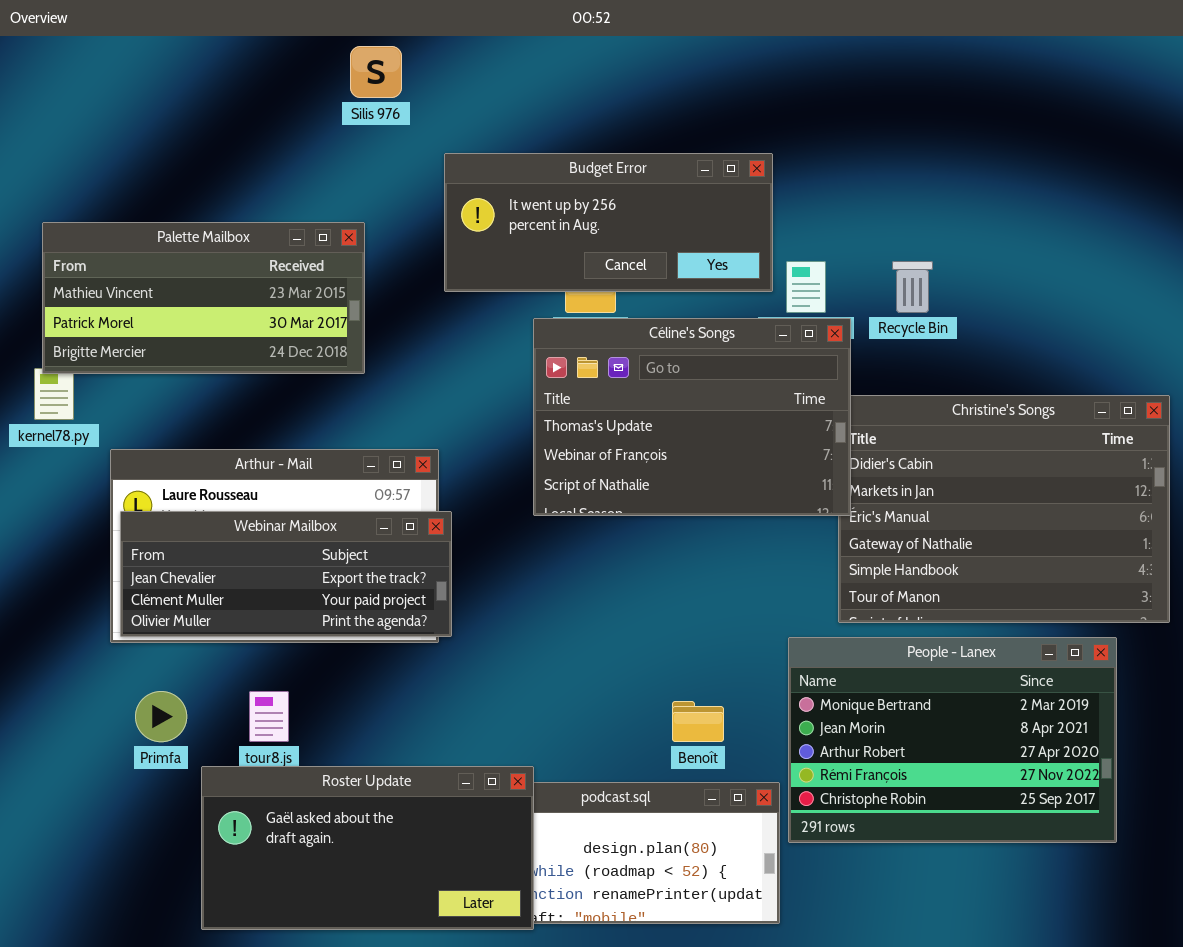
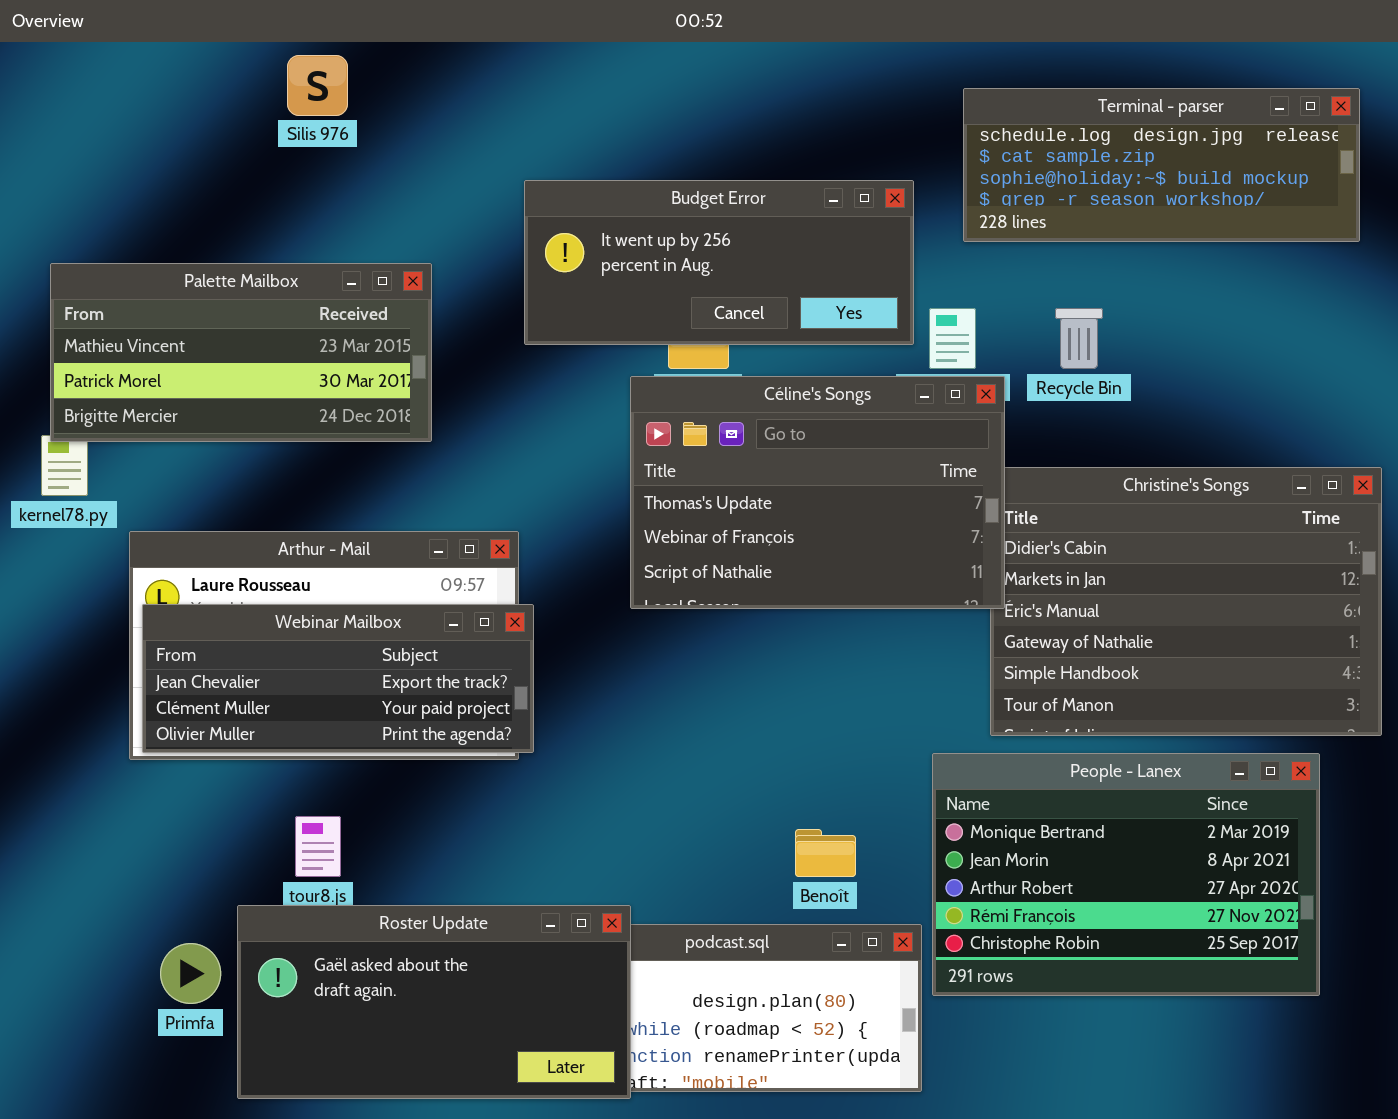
Silis 976: [350,46,402,98] -> [287,55,348,116], moved
Terminal - parser: none -> [963,88,1360,242], opened
Primfa: [135,691,187,742] -> [160,943,221,1004], moved

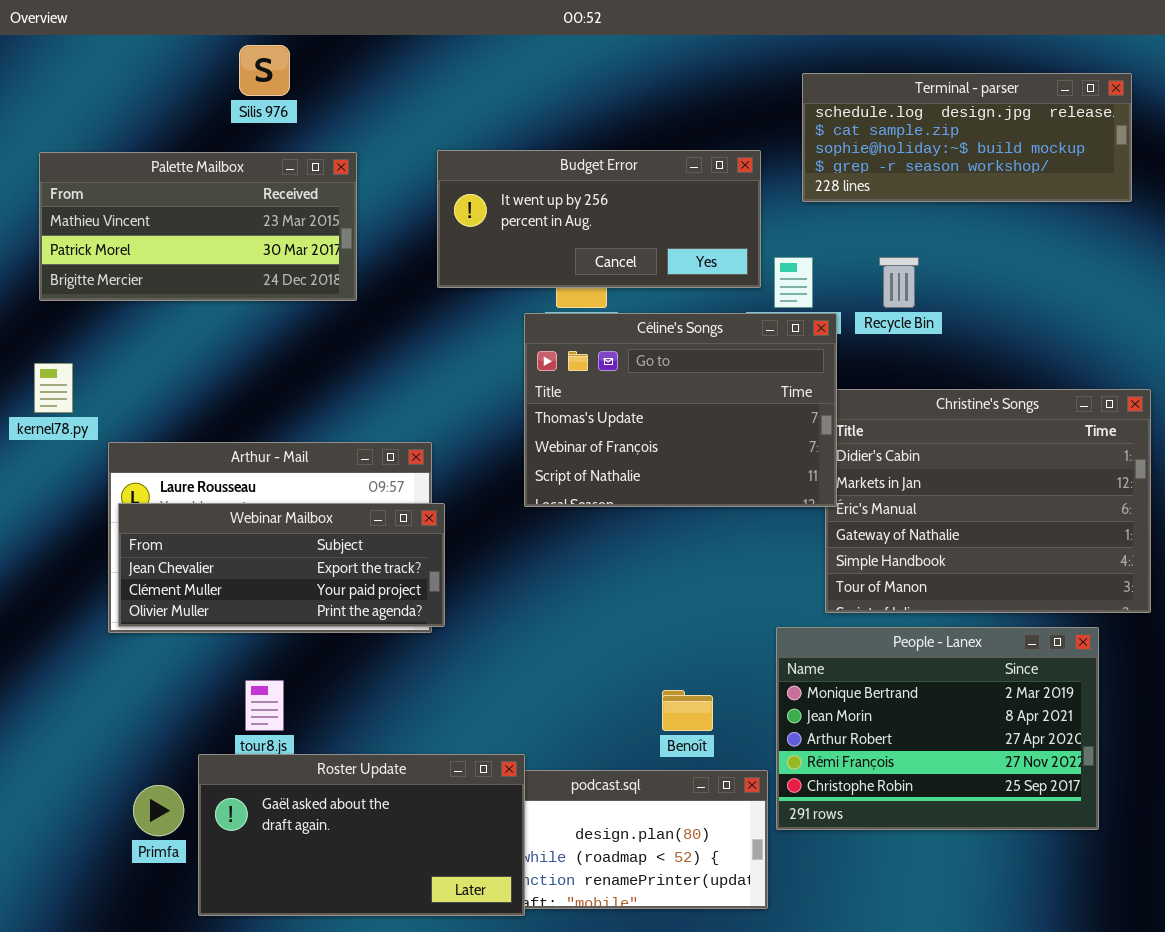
Palette Mailbox: [50,263,432,442] -> [39,152,357,301], moved

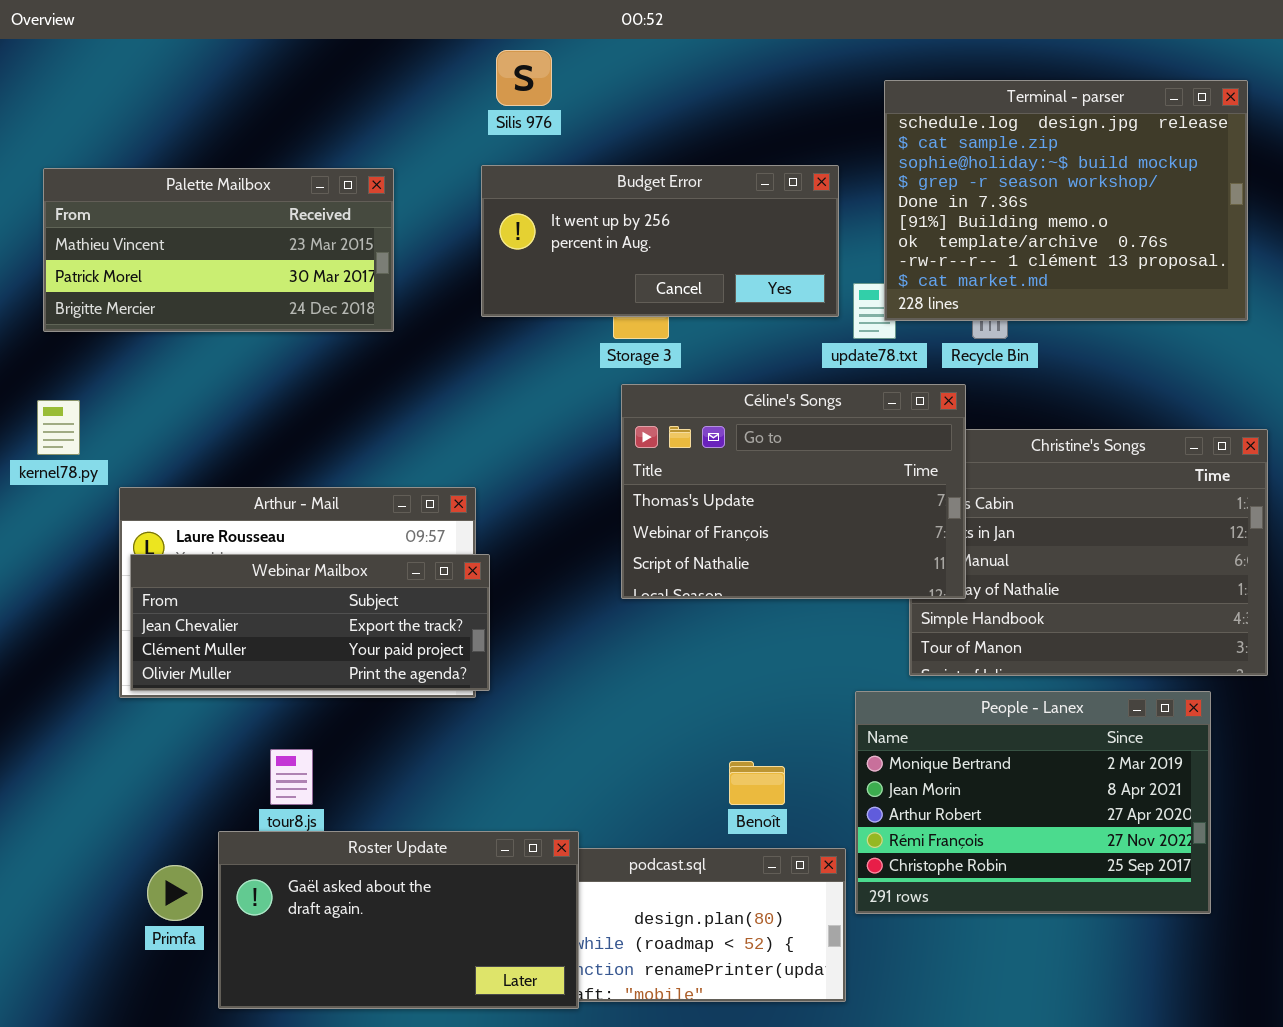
Silis 976: [239,45,290,96] -> [496,50,552,106], moved
Terminal - parser: [802,73,1132,202] -> [884,80,1248,321], resized
Céline's Songs: [524,313,837,507] -> [621,384,966,599], moved

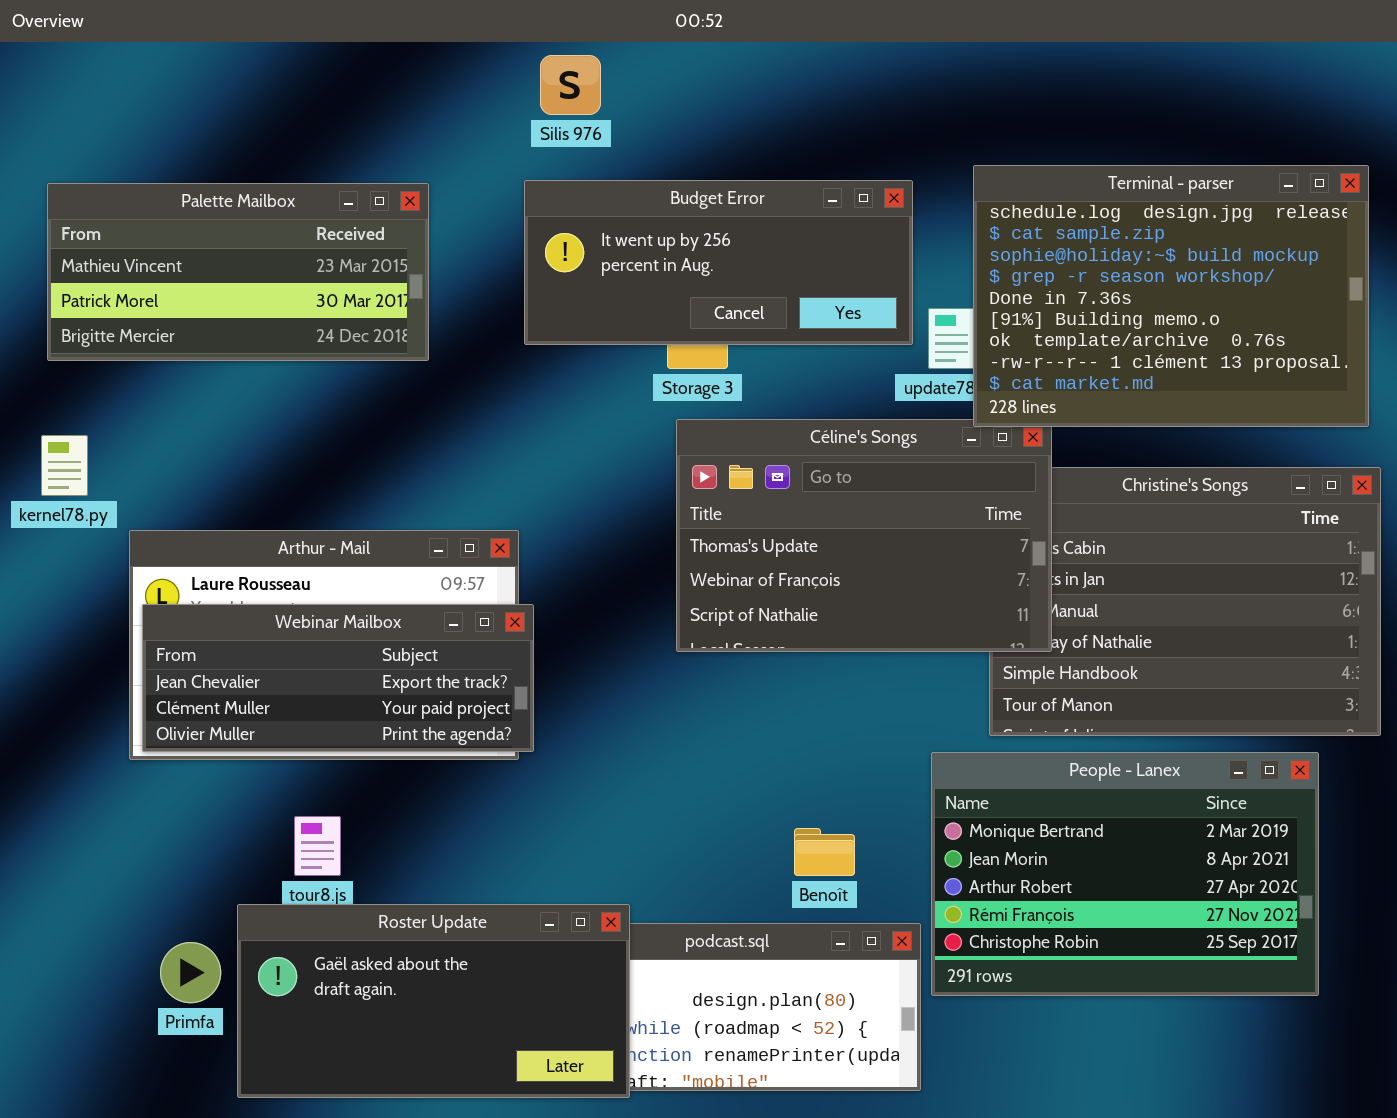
Terminal - parser: [884,80,1248,321] -> [973,165,1369,427], moved

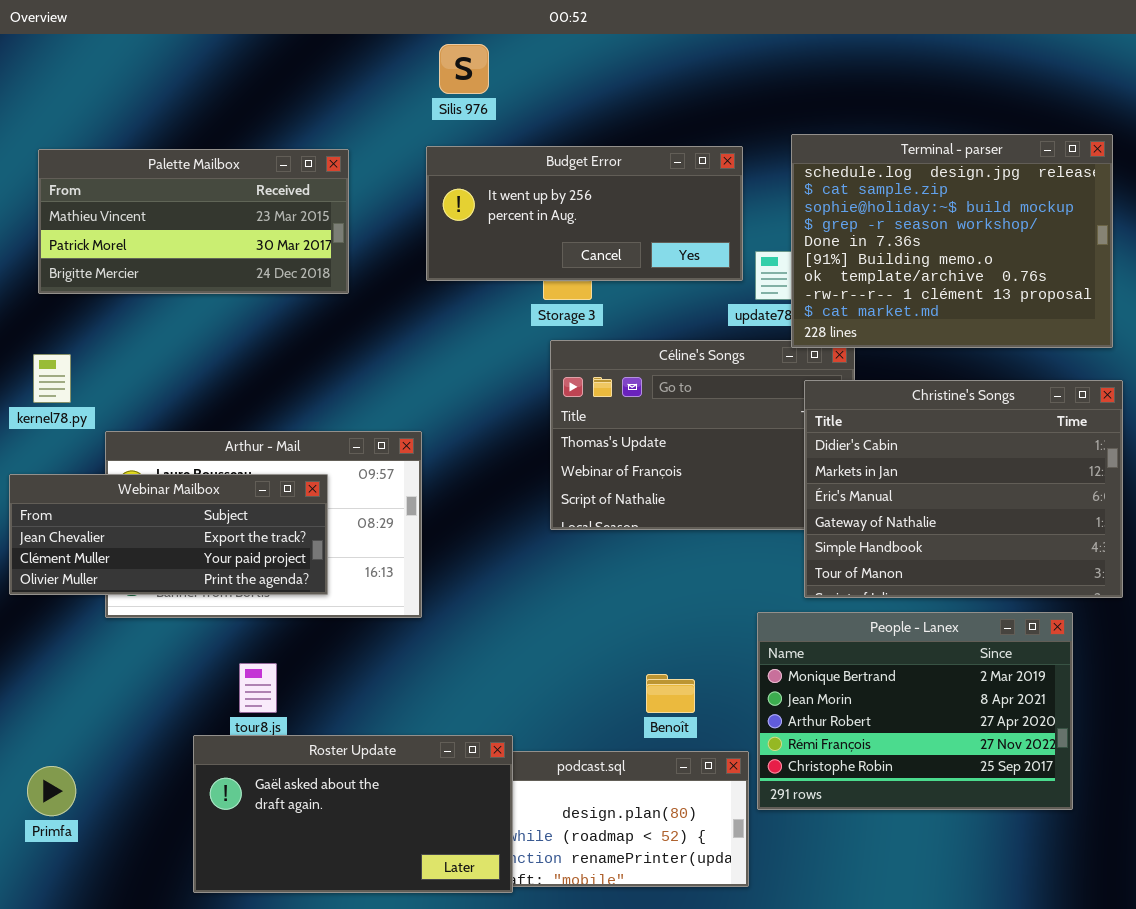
Christine's Songs: [989,467,1381,736] -> [804,380,1123,598], raised
Webinar Mailbox: [142,604,534,752] -> [9,474,328,595], moved
Primfa: [160,942,221,1003] -> [27,766,76,816], moved

